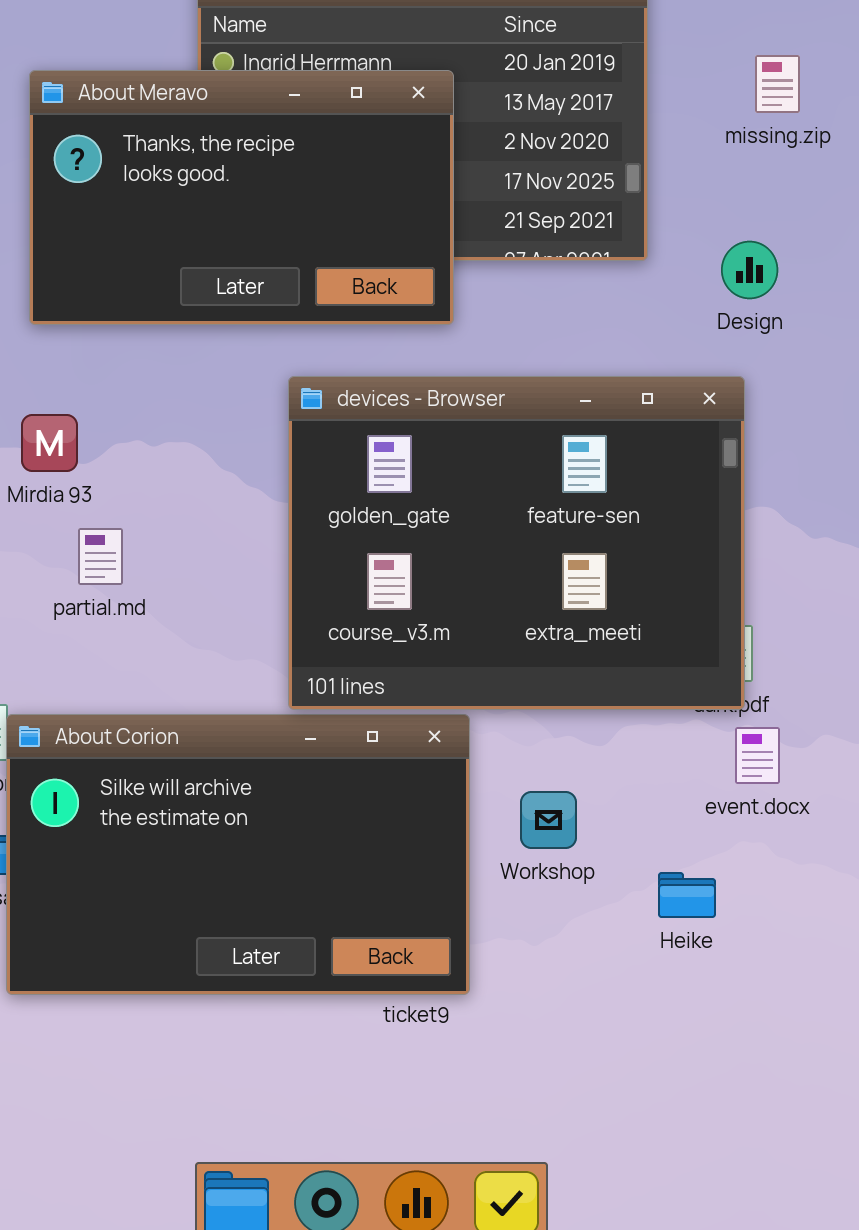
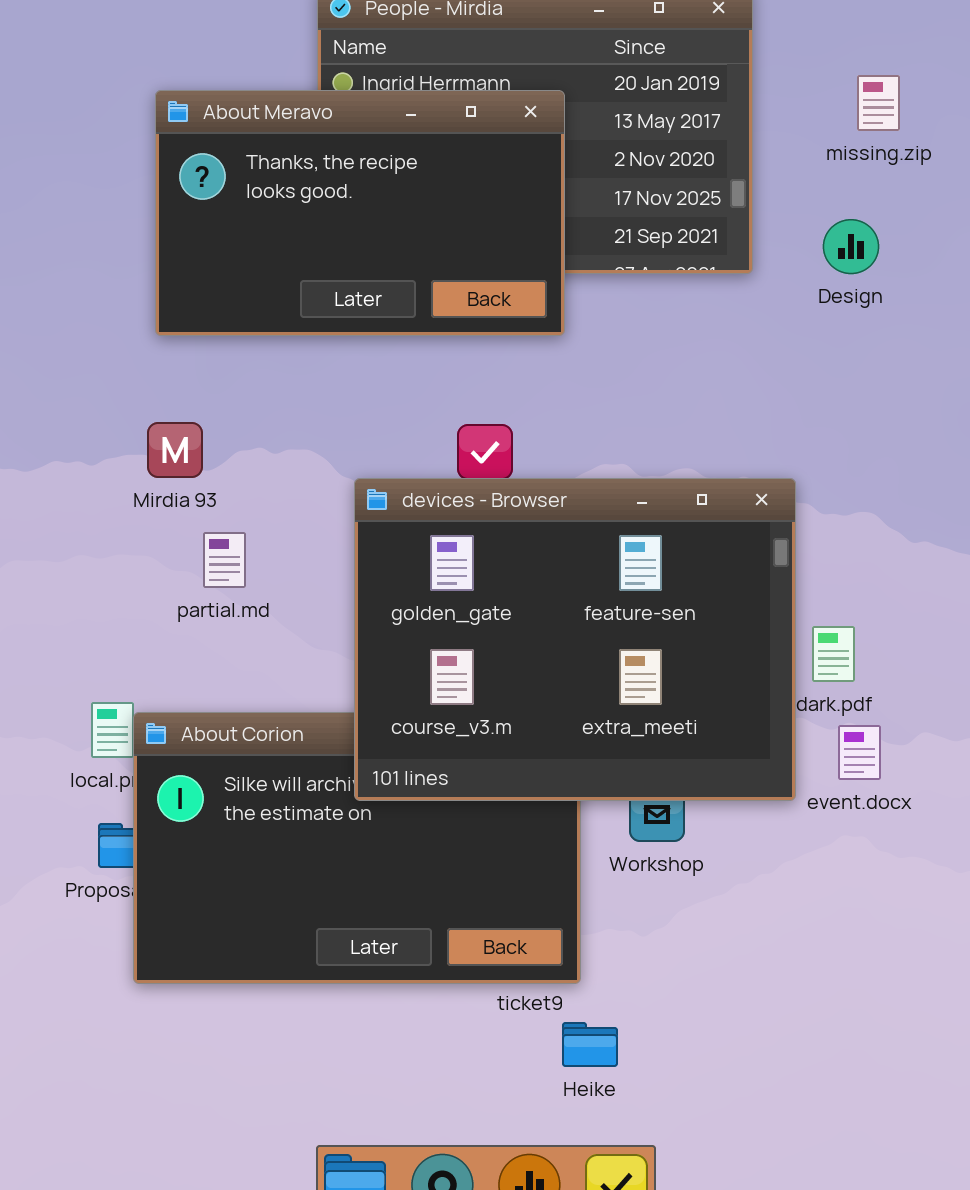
Design: [721,241,778,299] -> [823,219,879,274], moved
devices - Browser: [288,376,745,710] -> [354,478,796,801], moved
Heike: [658,872,716,918] -> [562,1022,618,1067], moved

